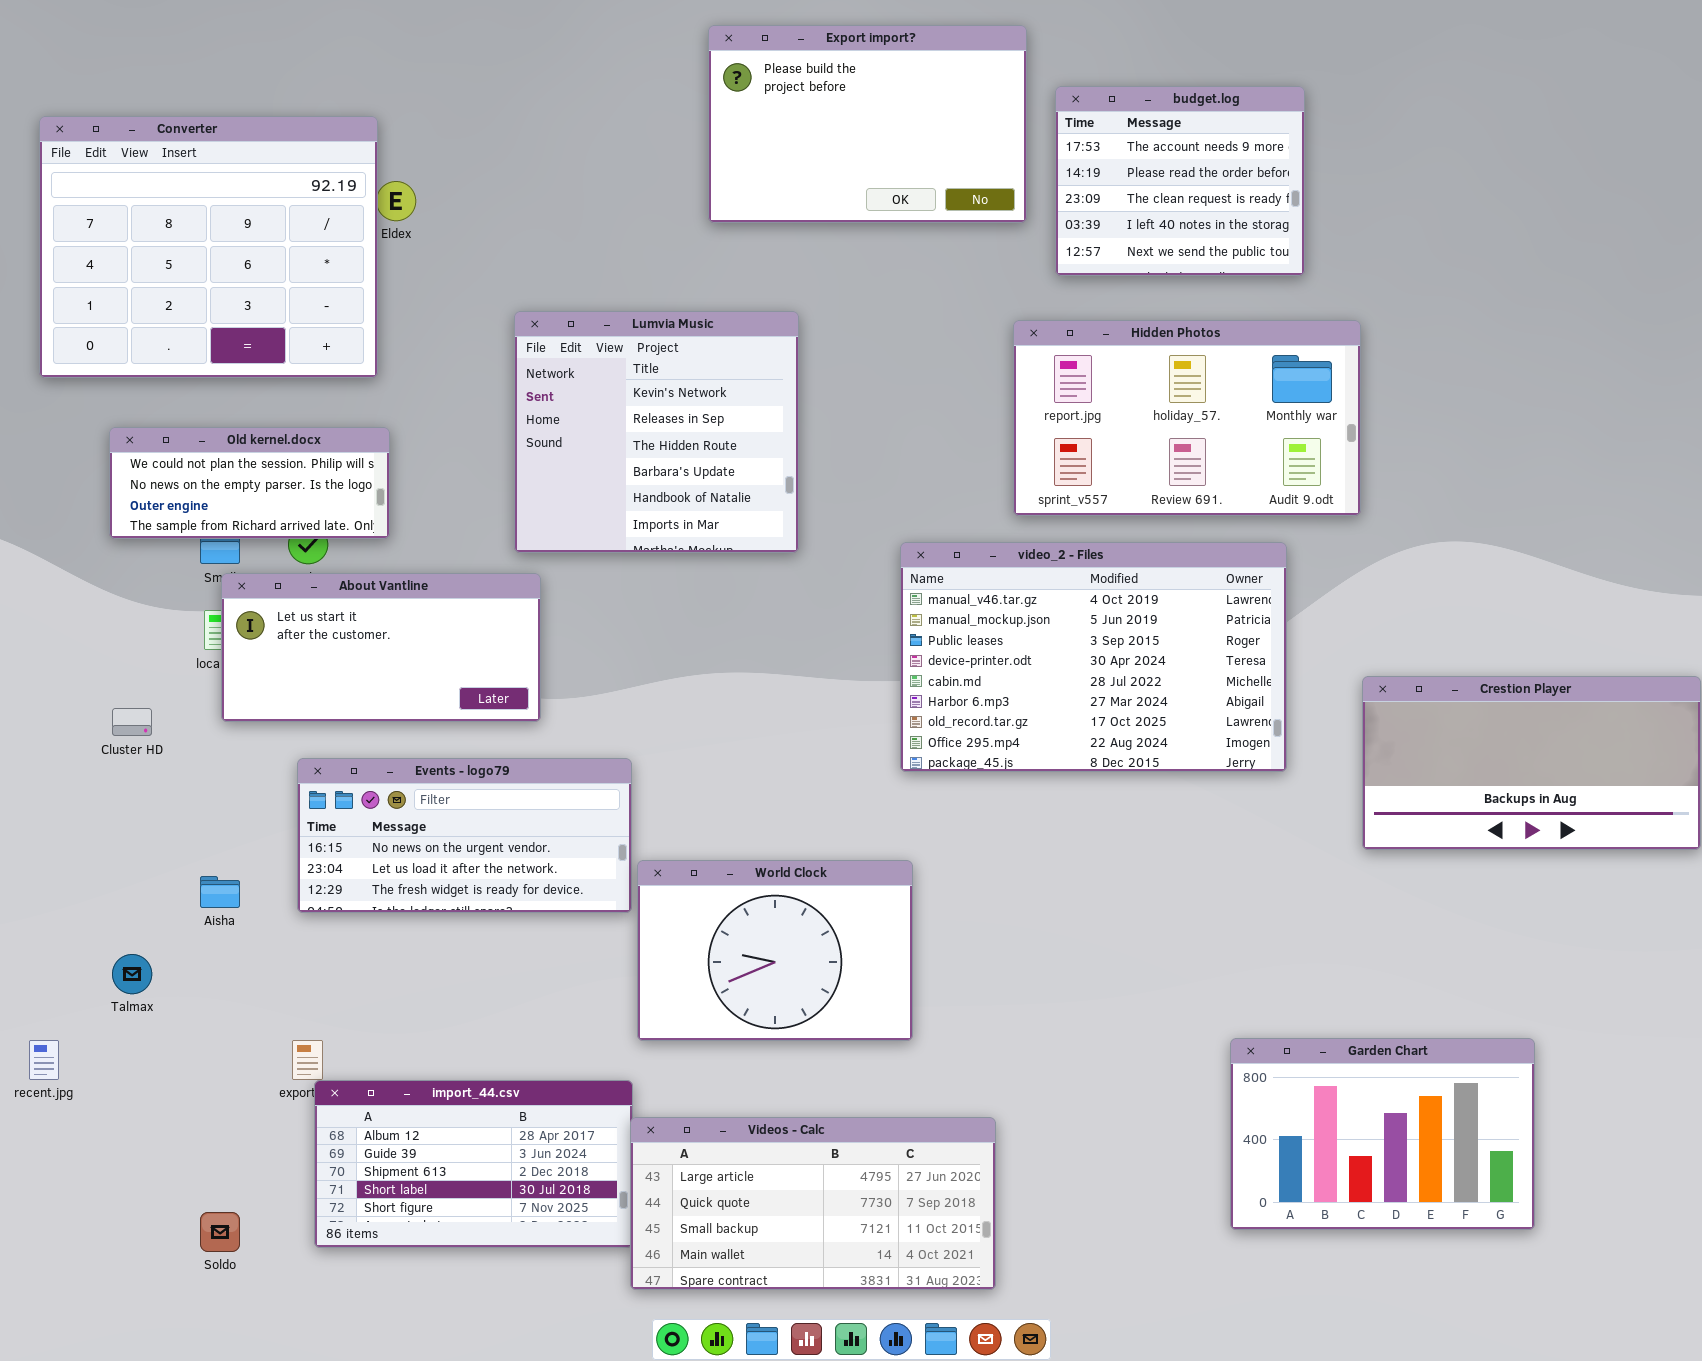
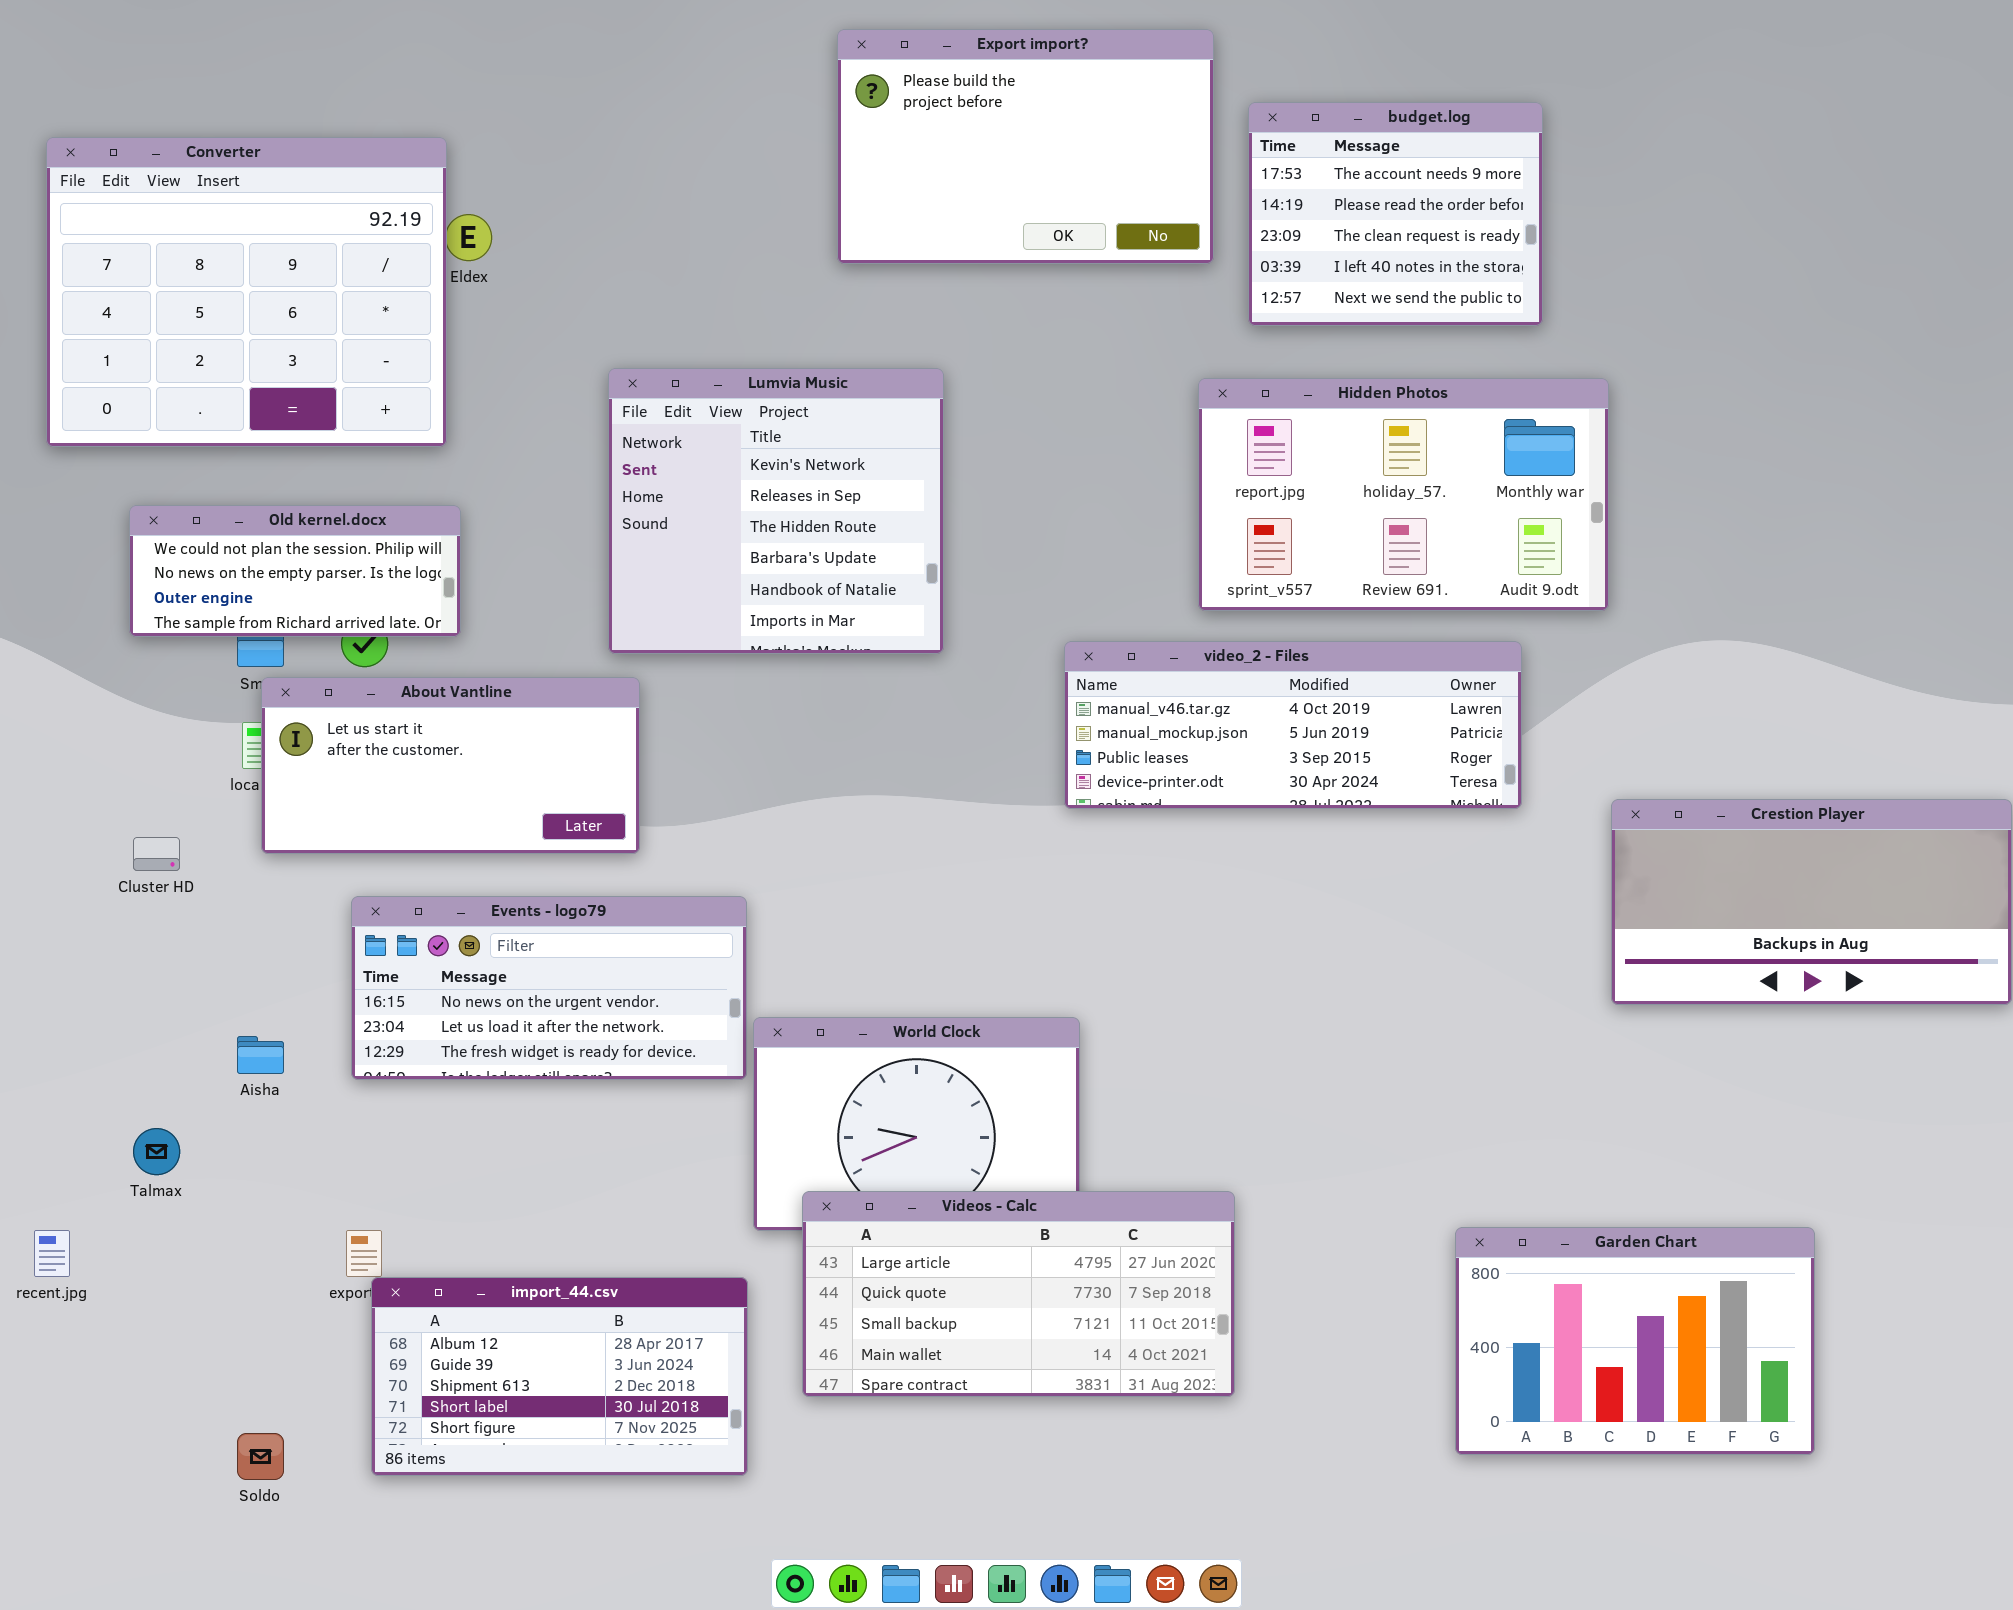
video_2 - Files: [900,542,1287,772] -> [1064,641,1522,809], resized
Videos - Calc: [630,1117,996,1290] -> [802,1191,1235,1397], moved

